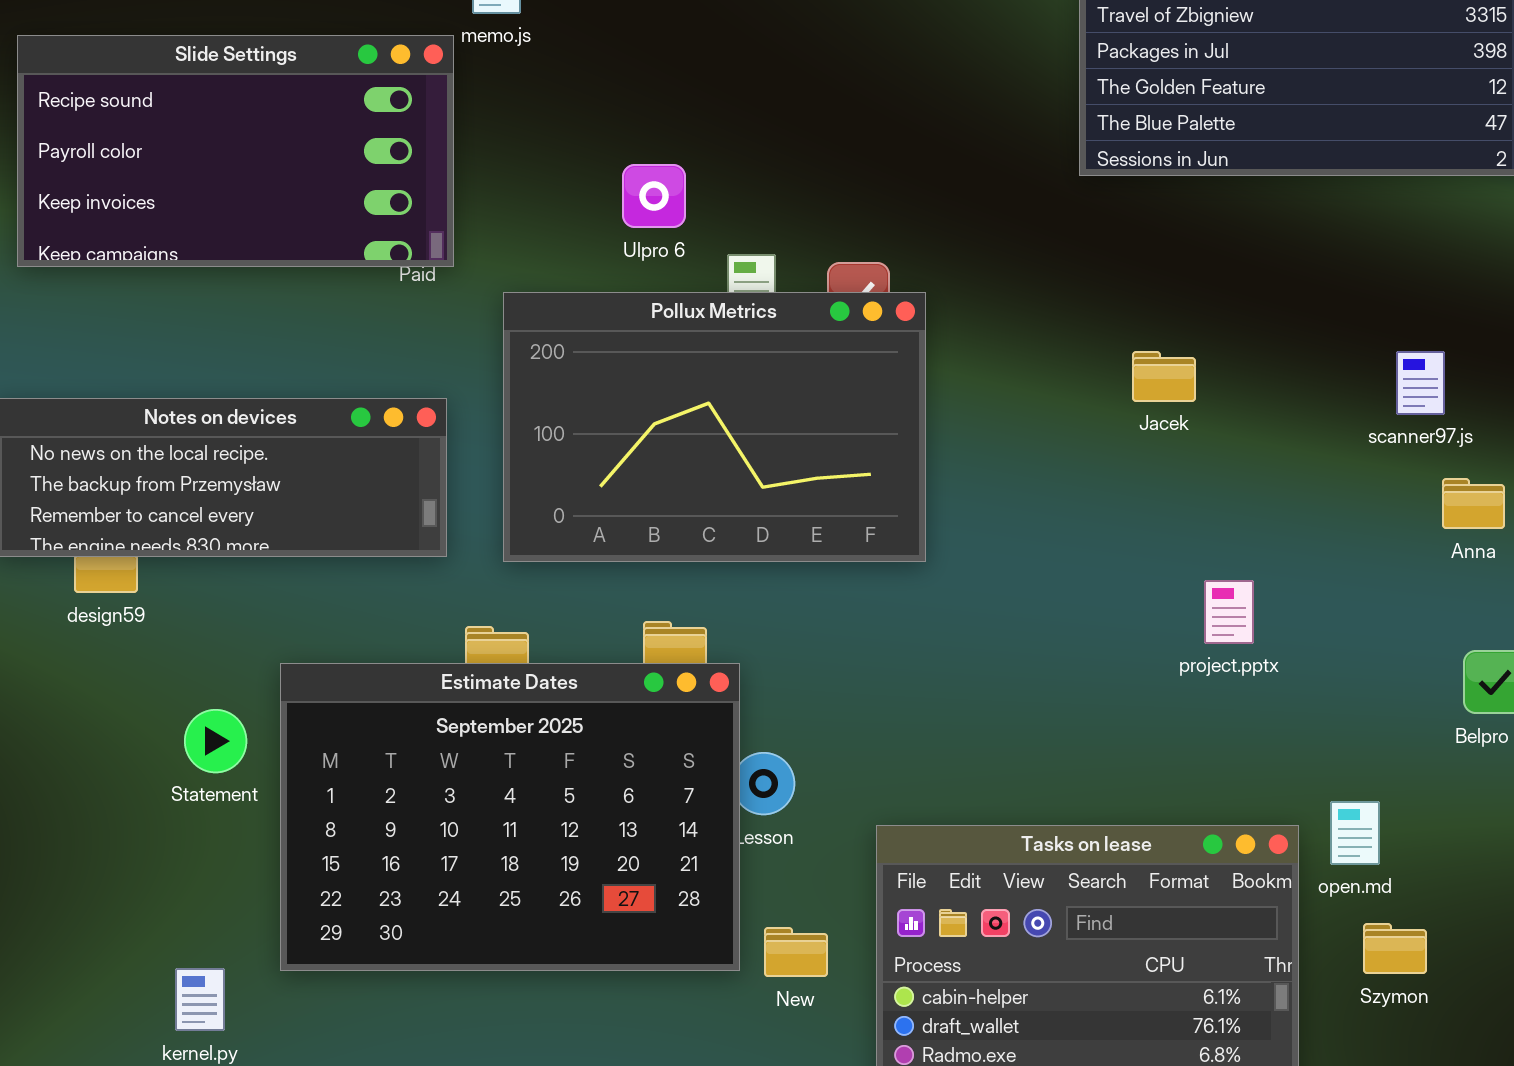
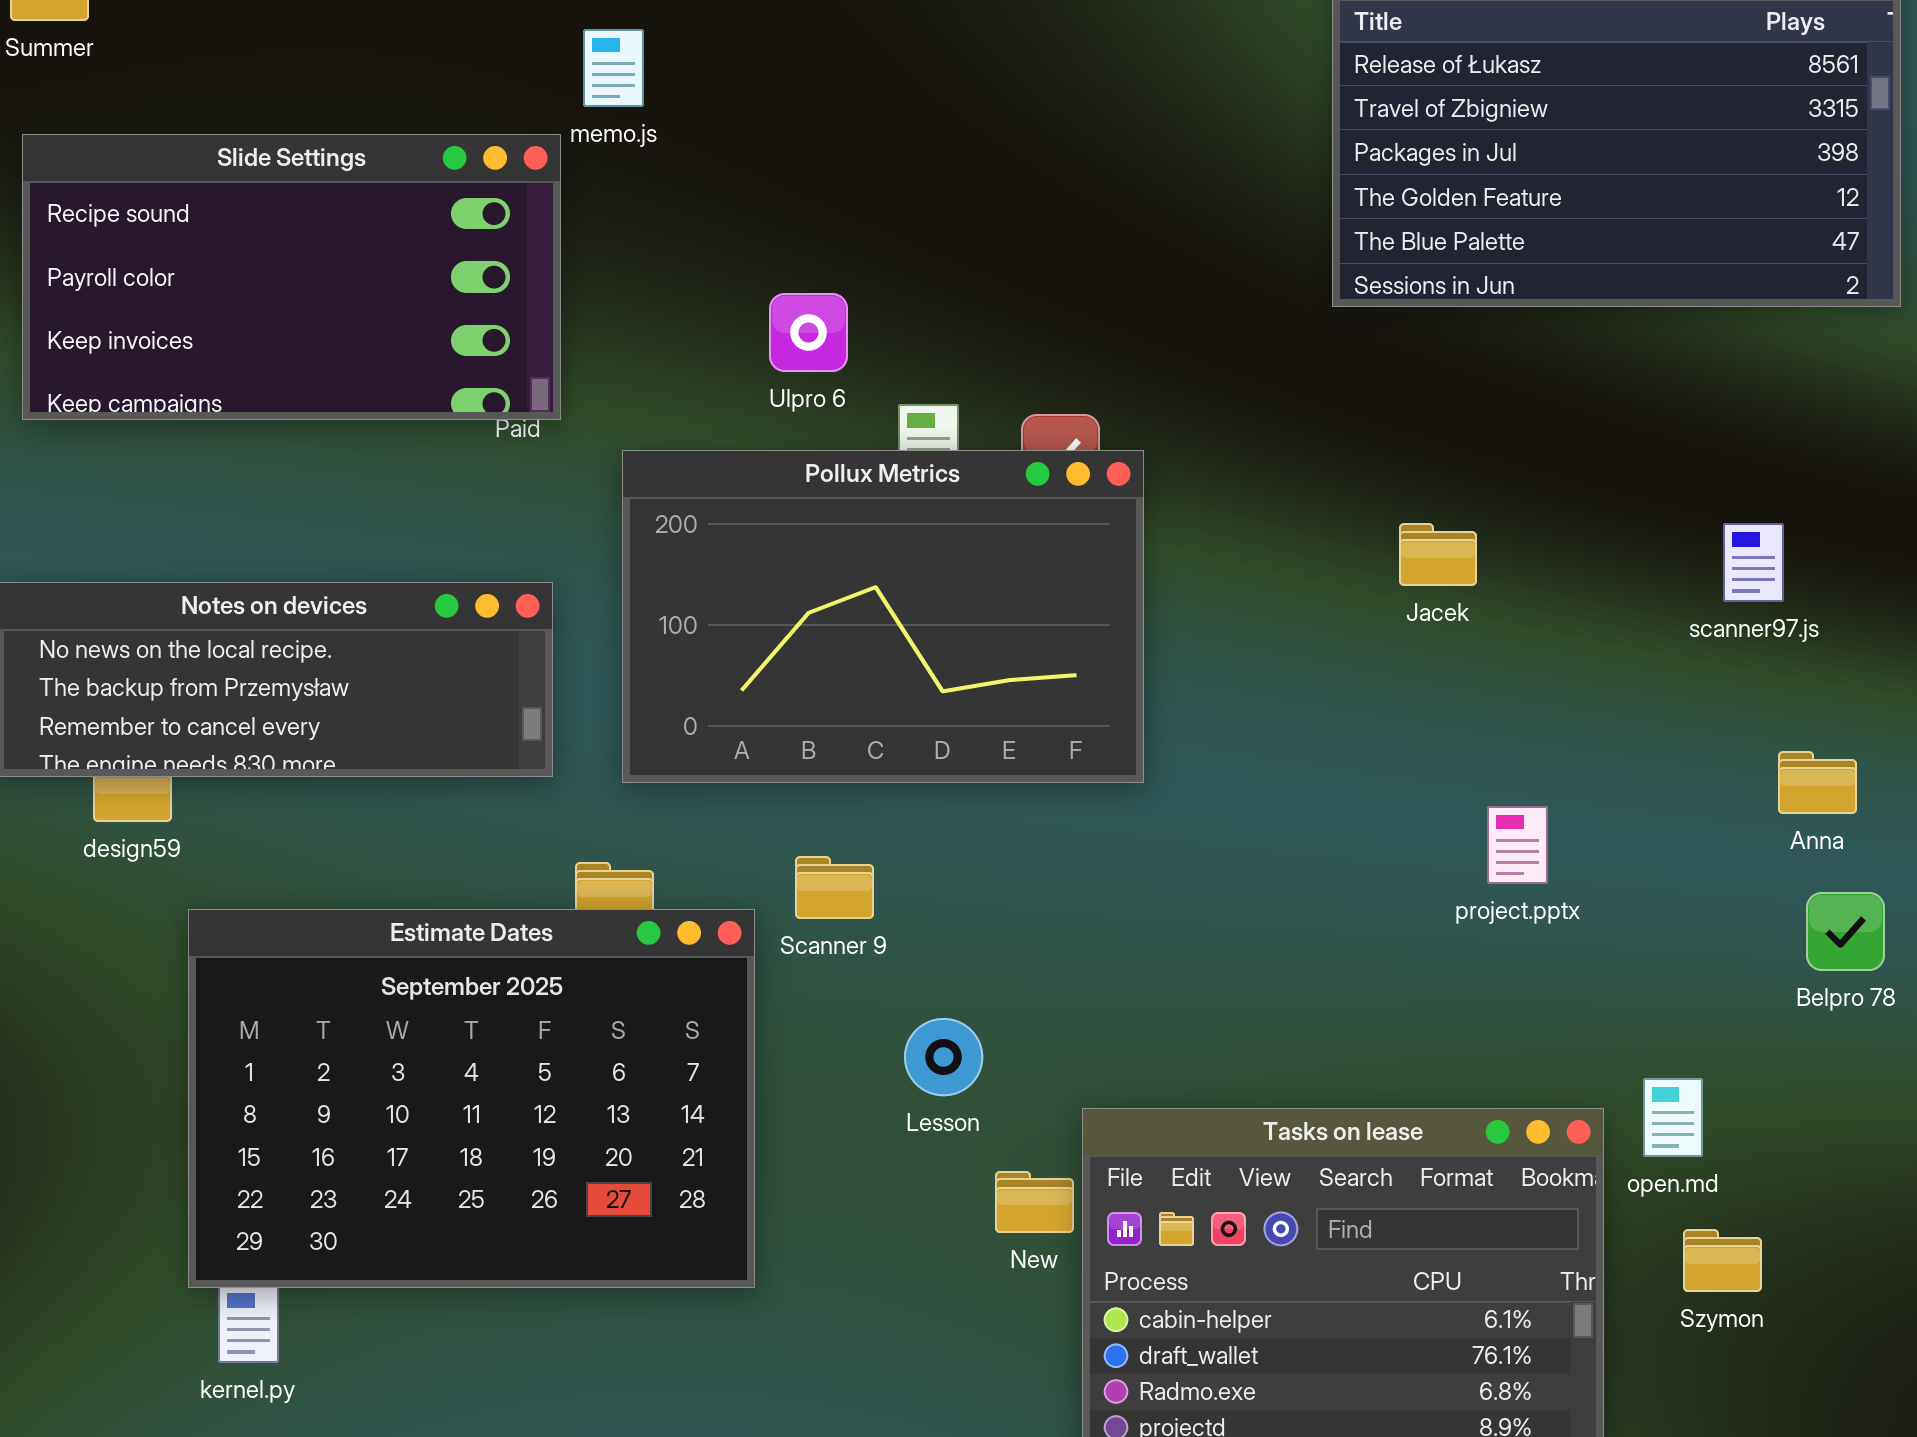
Anna: [1442,478,1505,529] -> [1778,751,1857,814], moved
Estimate Dates: [280,663,740,971] -> [188,909,755,1288], moved
New: [764,927,828,977] -> [995,1171,1074,1233], moved

